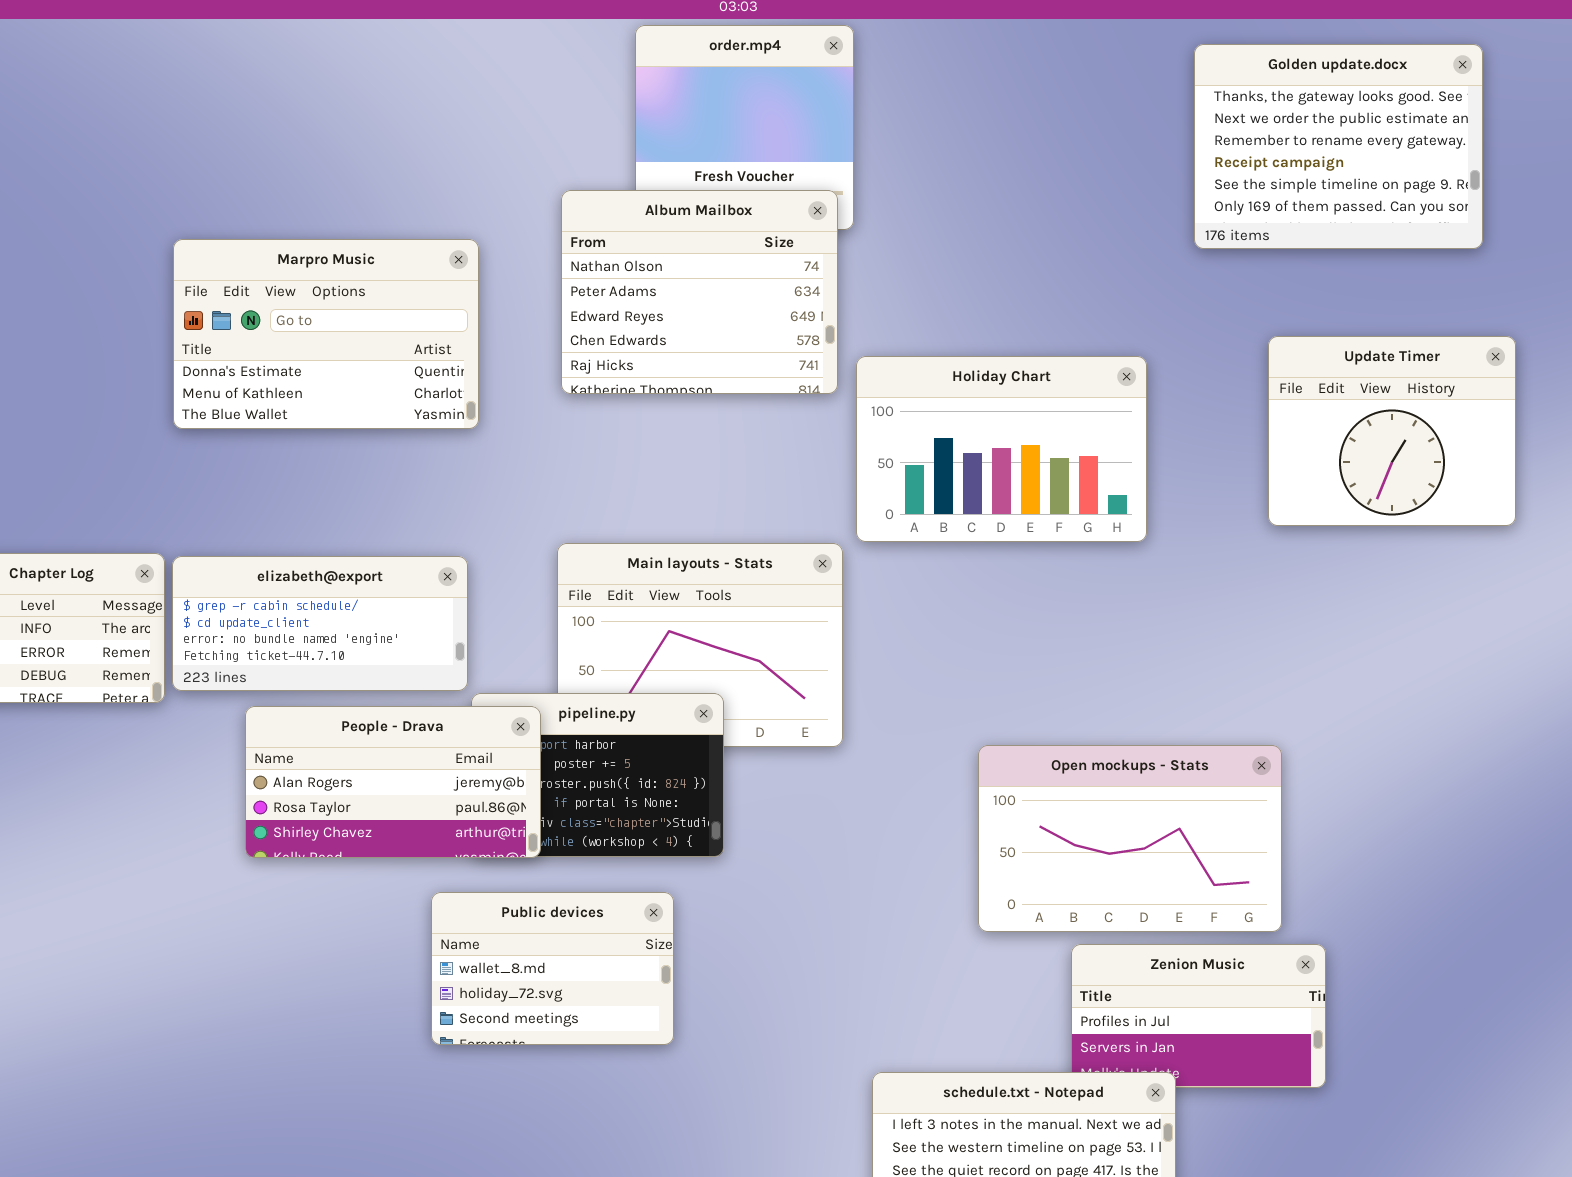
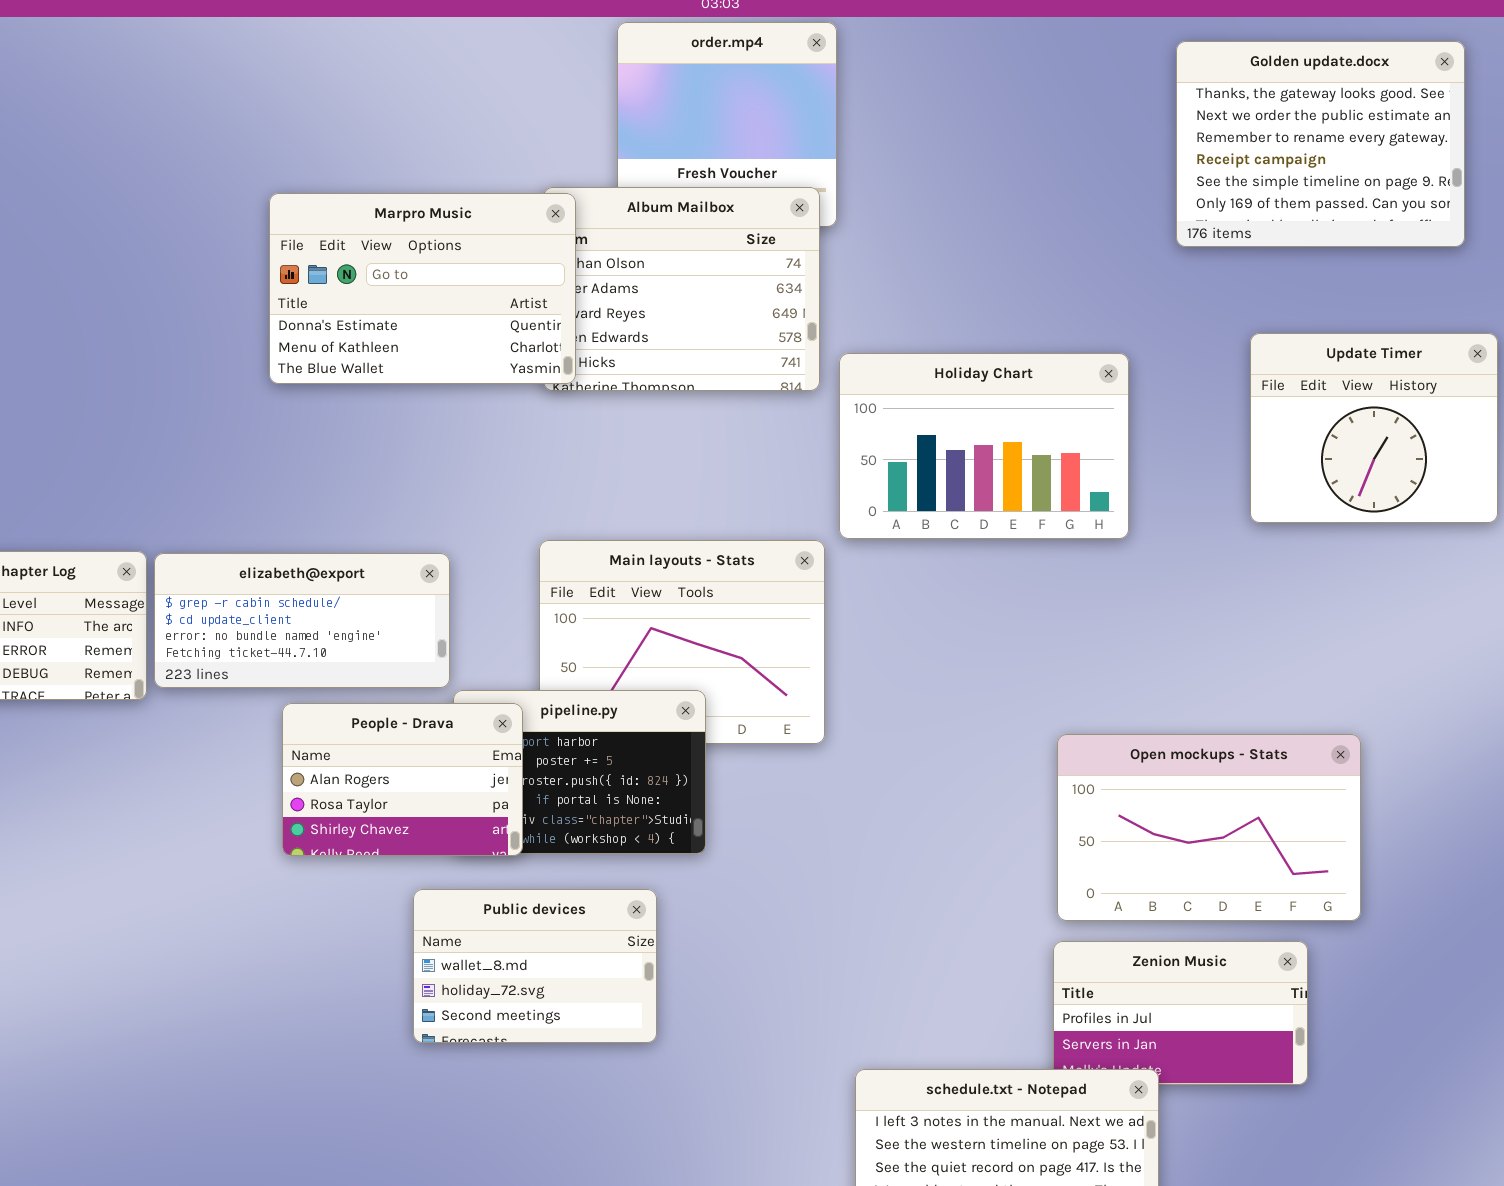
Marpro Music: [173,239,479,429] -> [269,193,576,384], moved
People - Drava: [245,706,541,858] -> [282,703,523,856], resized
Open mockups - Stats: [978,745,1282,932] -> [1057,734,1361,921], moved

